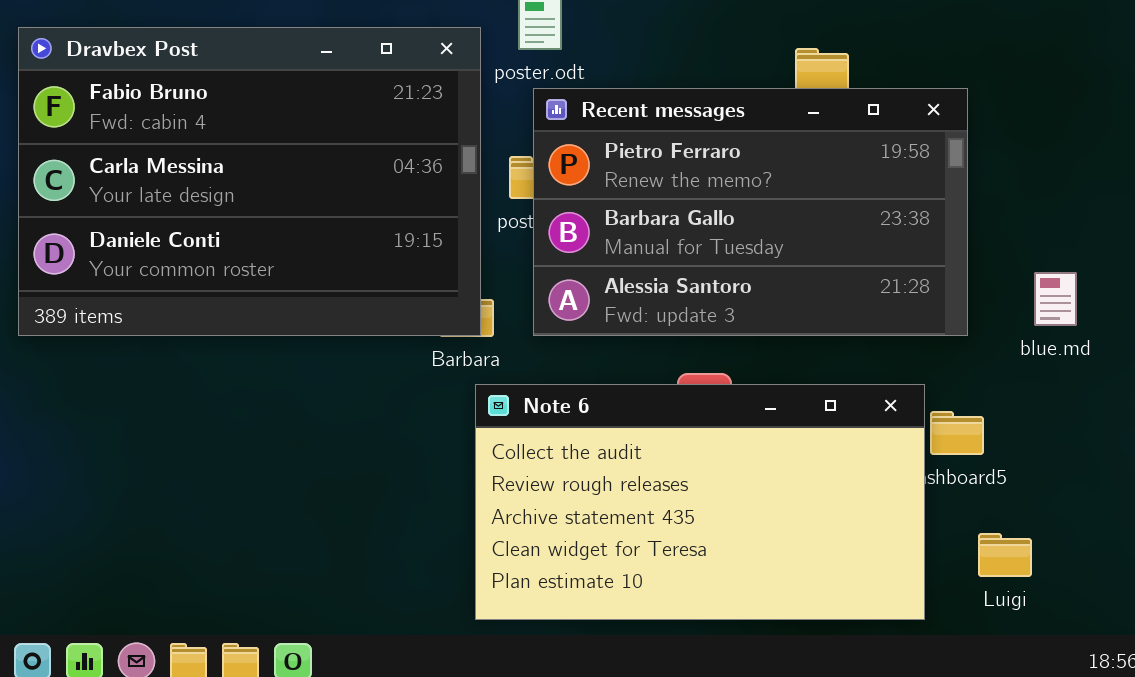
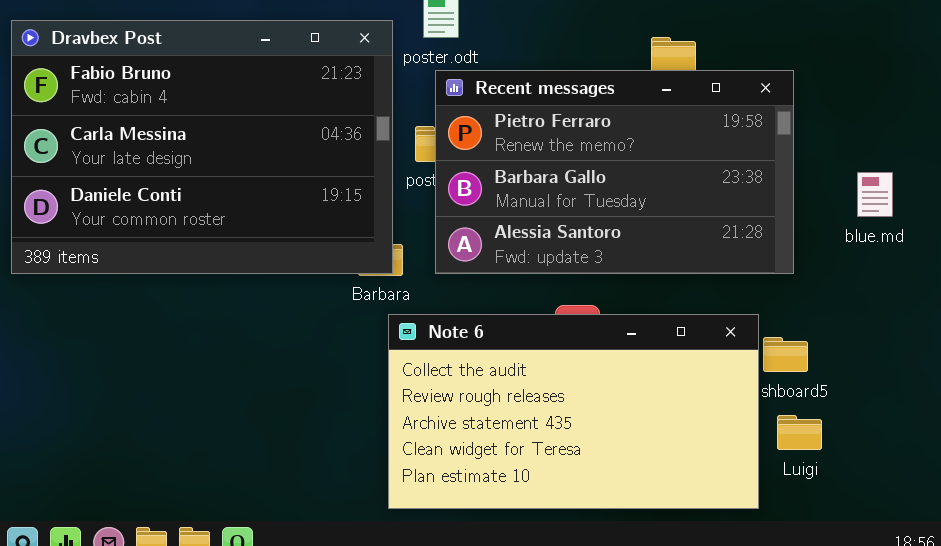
blue.md: [1034,272,1077,326] -> [857,172,893,217], moved
Luigi: [978,533,1032,577] -> [777,415,822,450], moved

